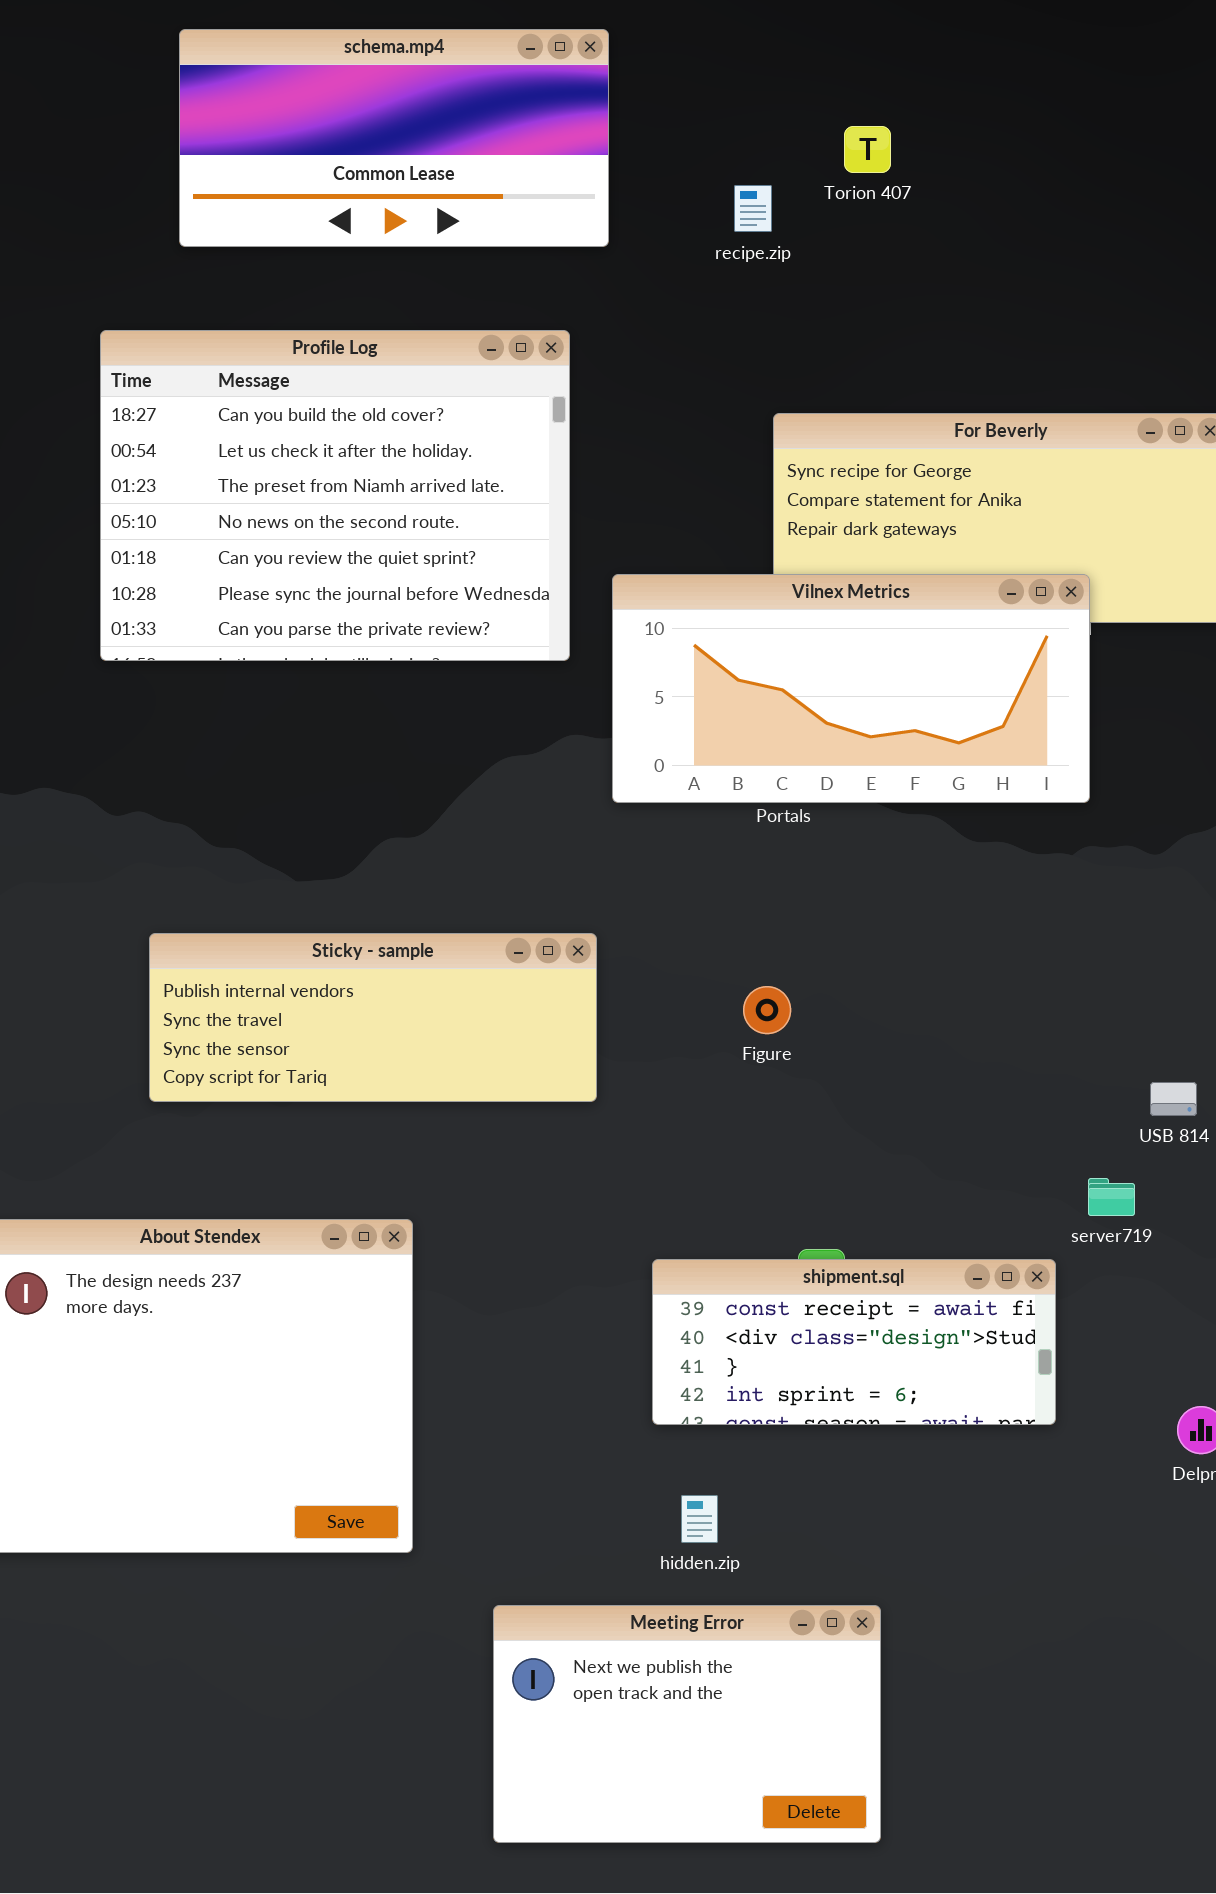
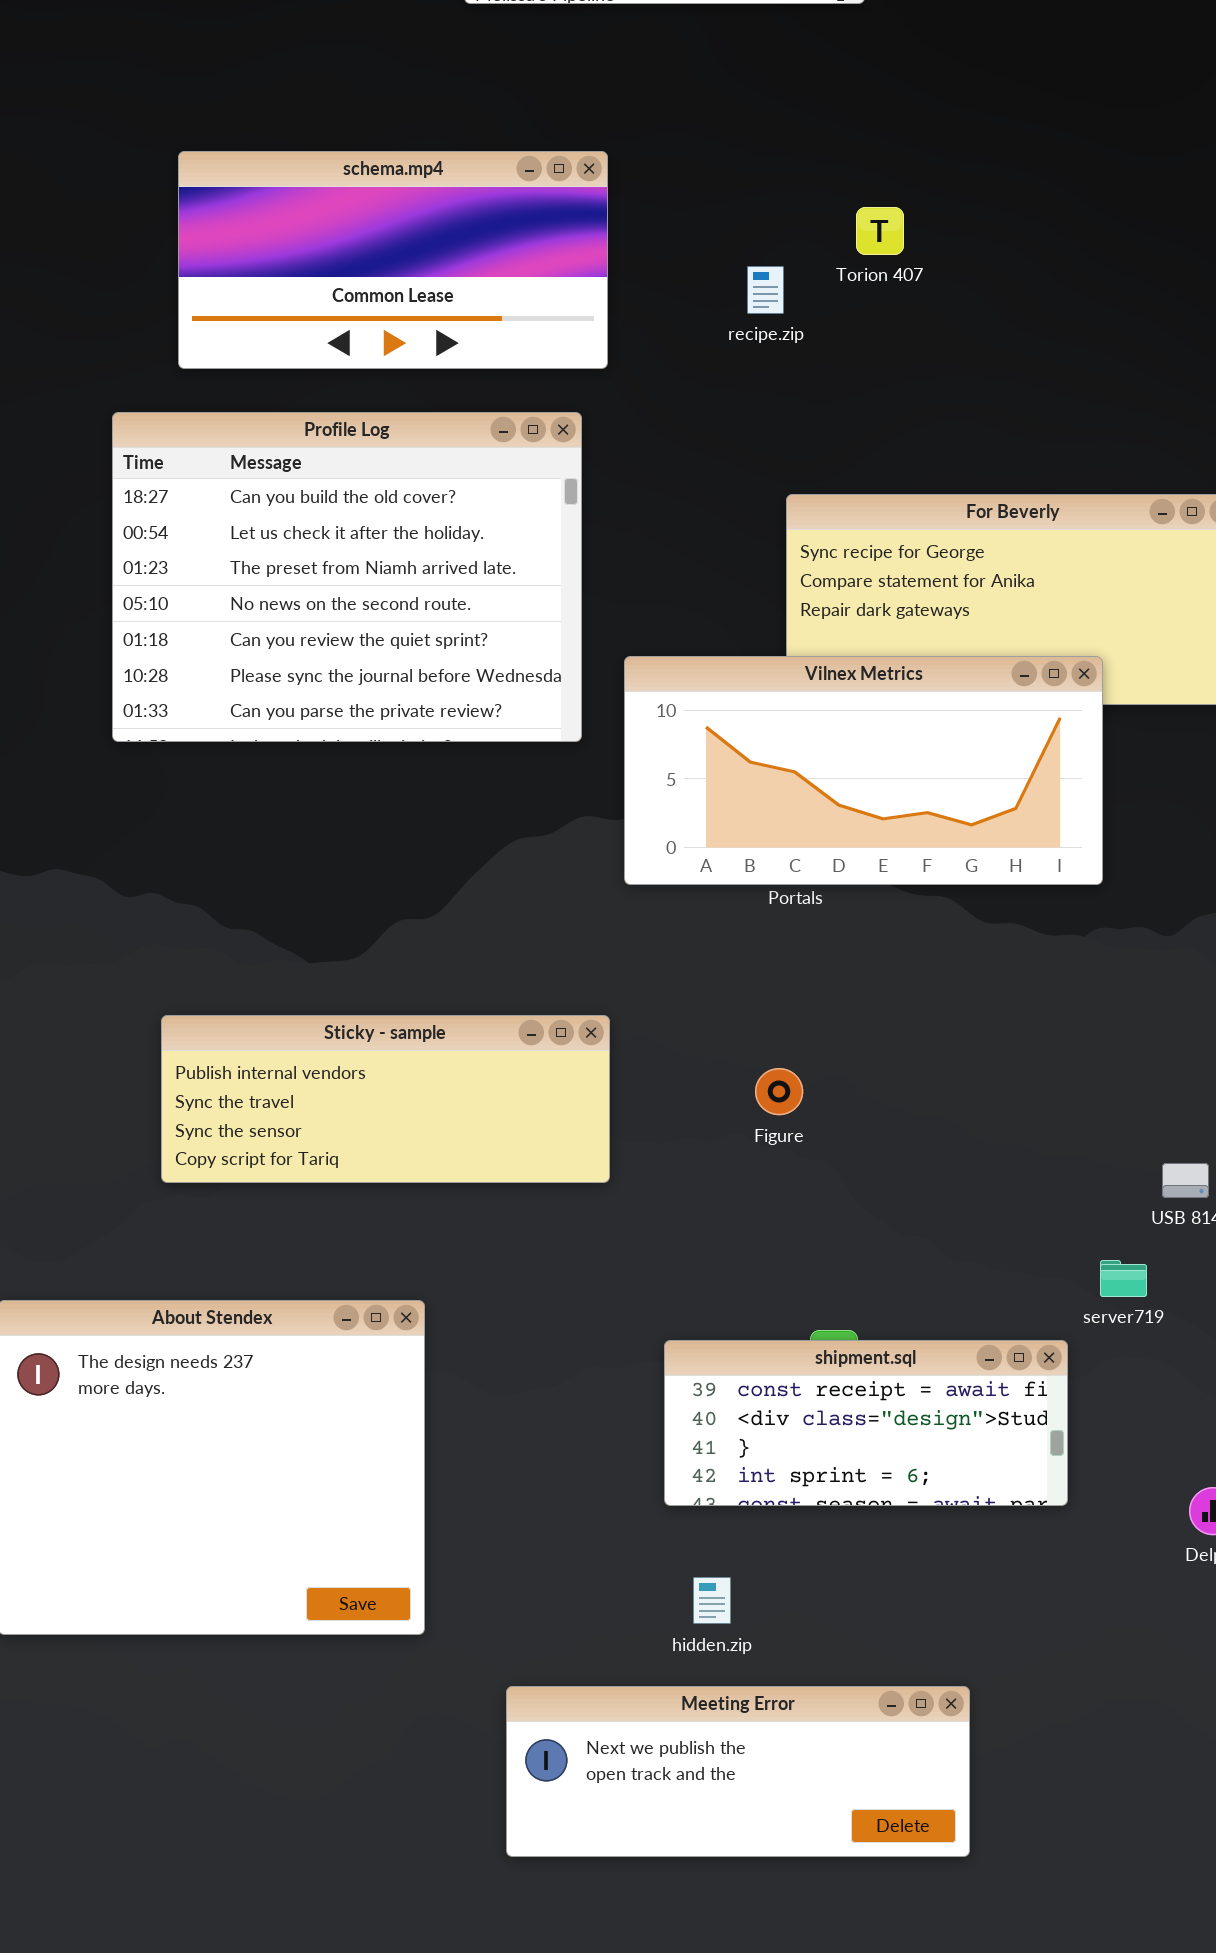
schema.mp4: [179,29,609,247] -> [178,151,608,369], moved
Meeting Error: [493,1605,881,1843] -> [506,1686,970,1857], resized

